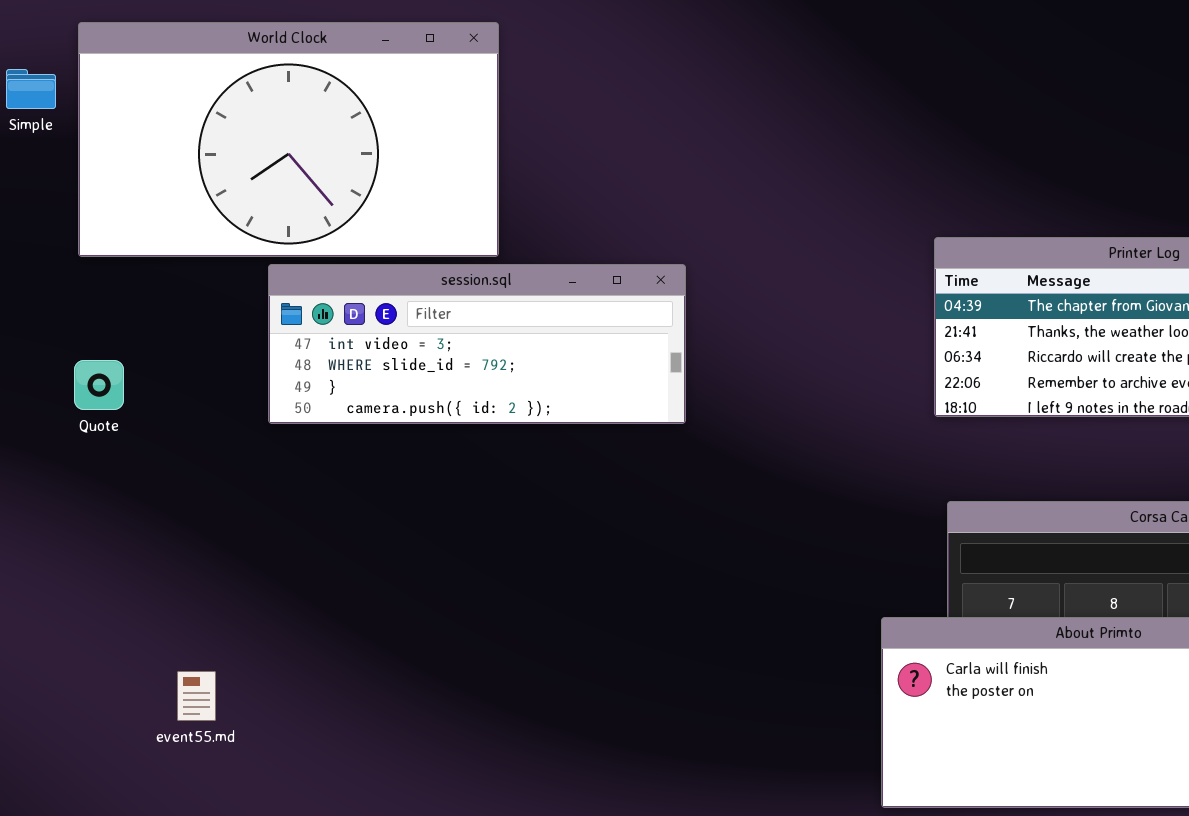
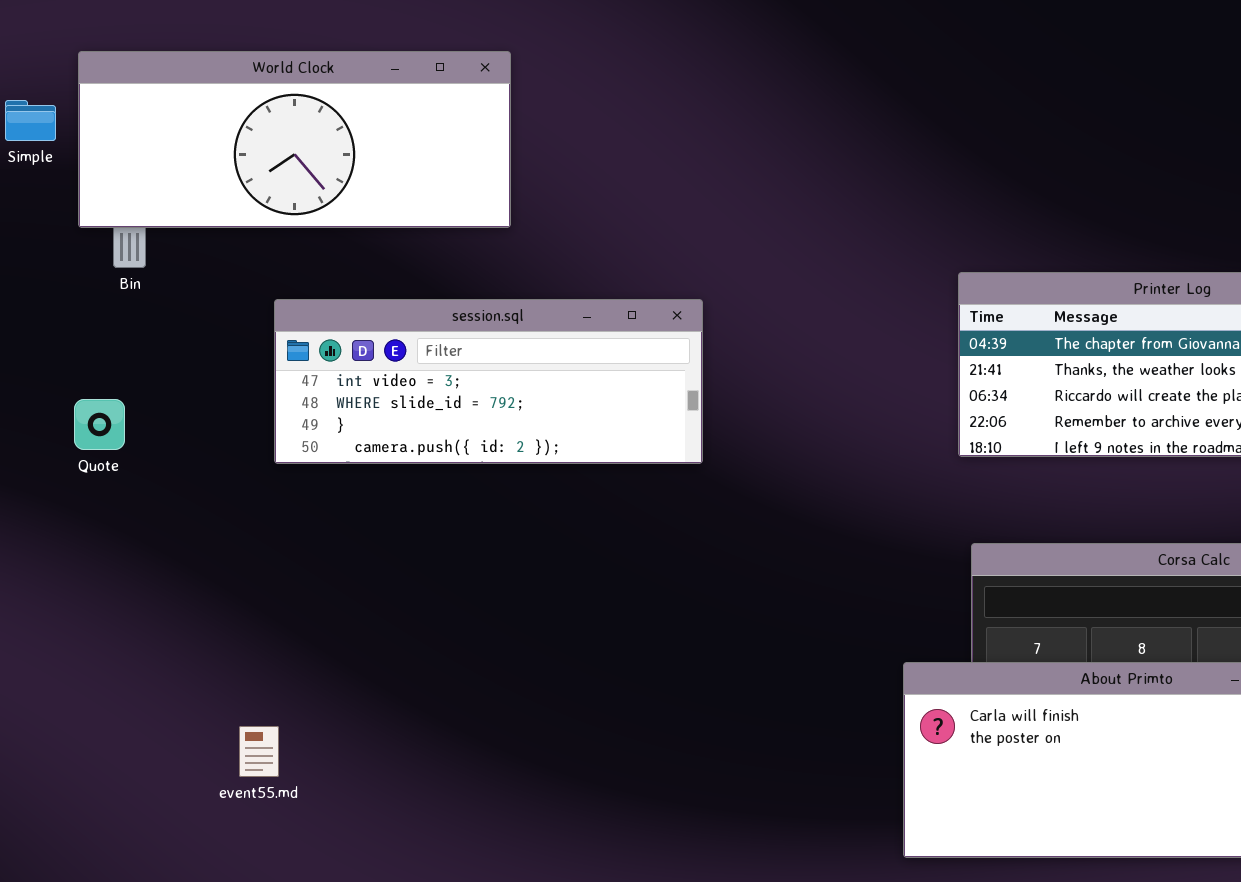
World Clock: [78,22,499,257] -> [78,51,511,228], resized
event55.md: [177,671,216,721] -> [239,726,279,777], moved

